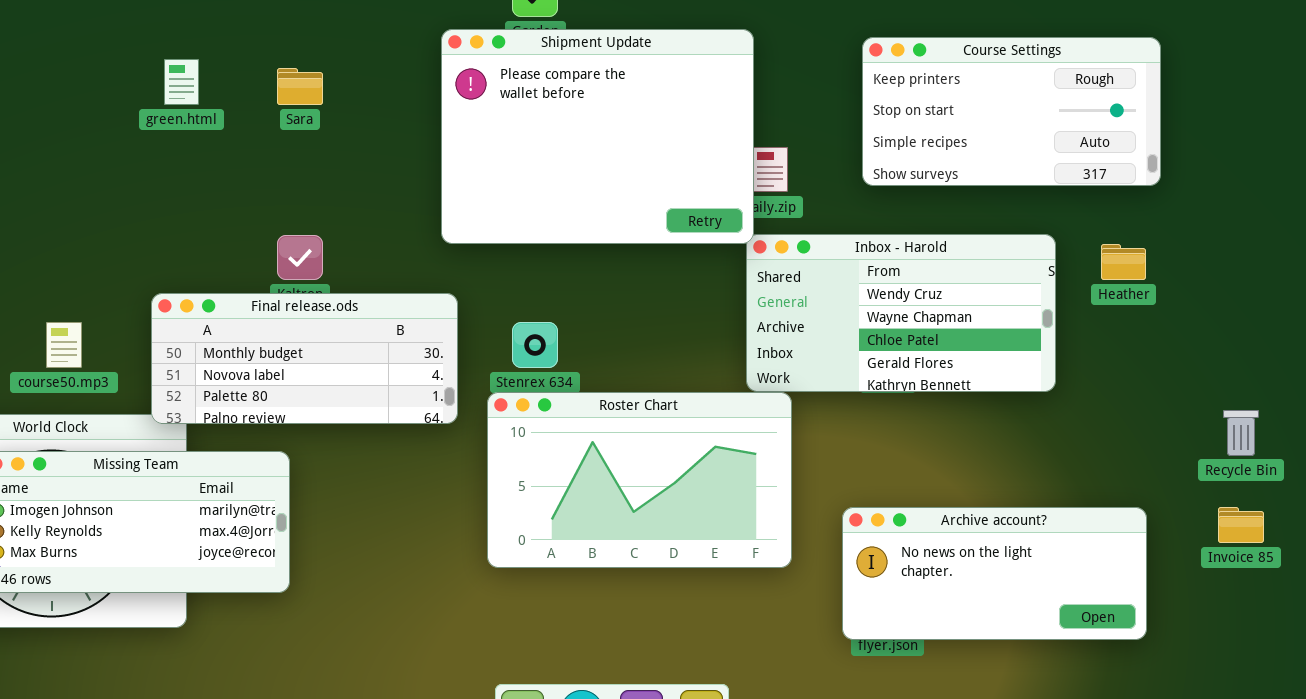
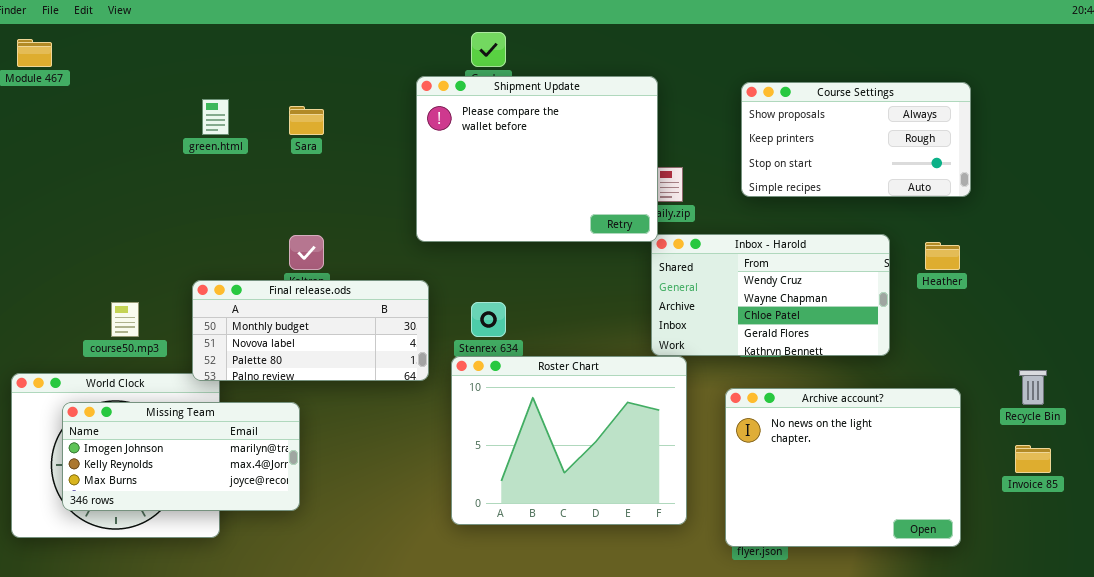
Course Settings: [862,37,1161,186] -> [741,82,971,197], scrolled up 1 row
Roster Chart: [487,392,792,568] -> [451,356,687,525], resized
Archive account?: [842,507,1147,640] -> [725,388,961,547], resized

